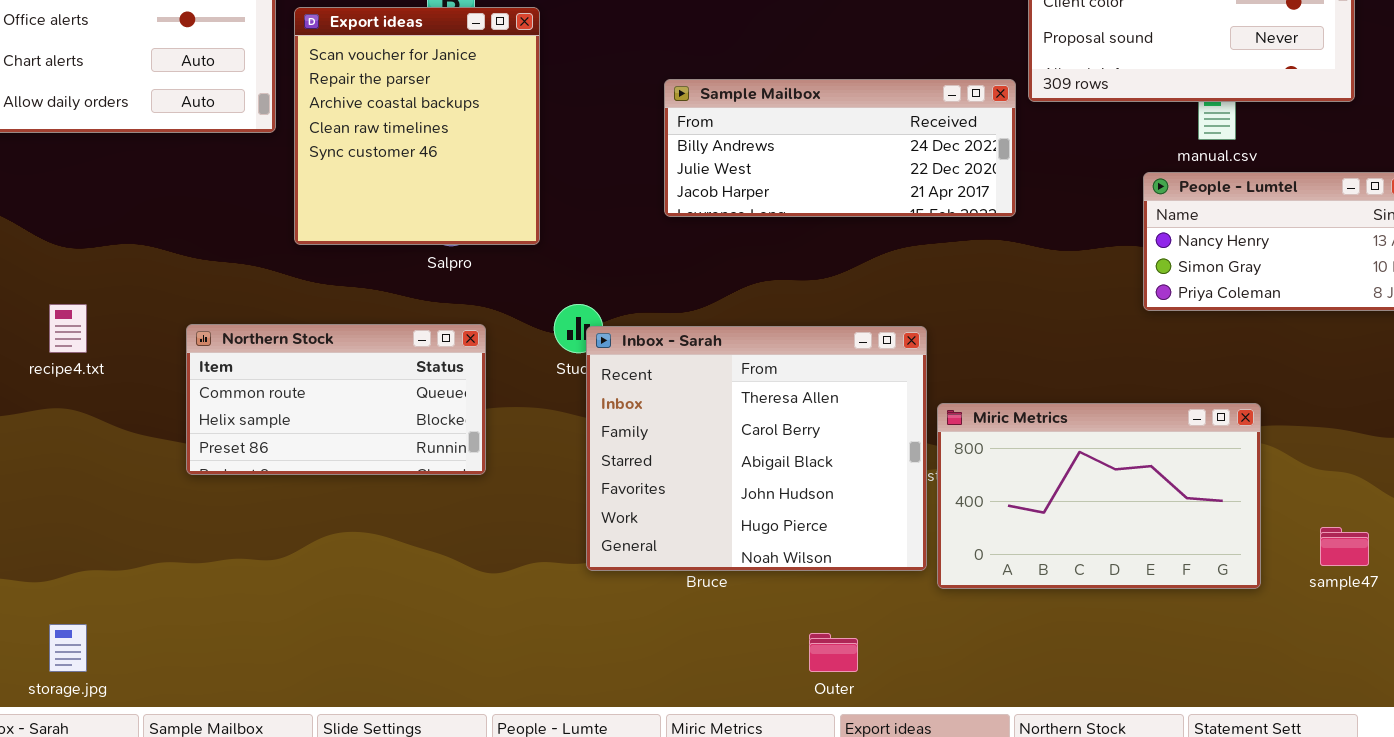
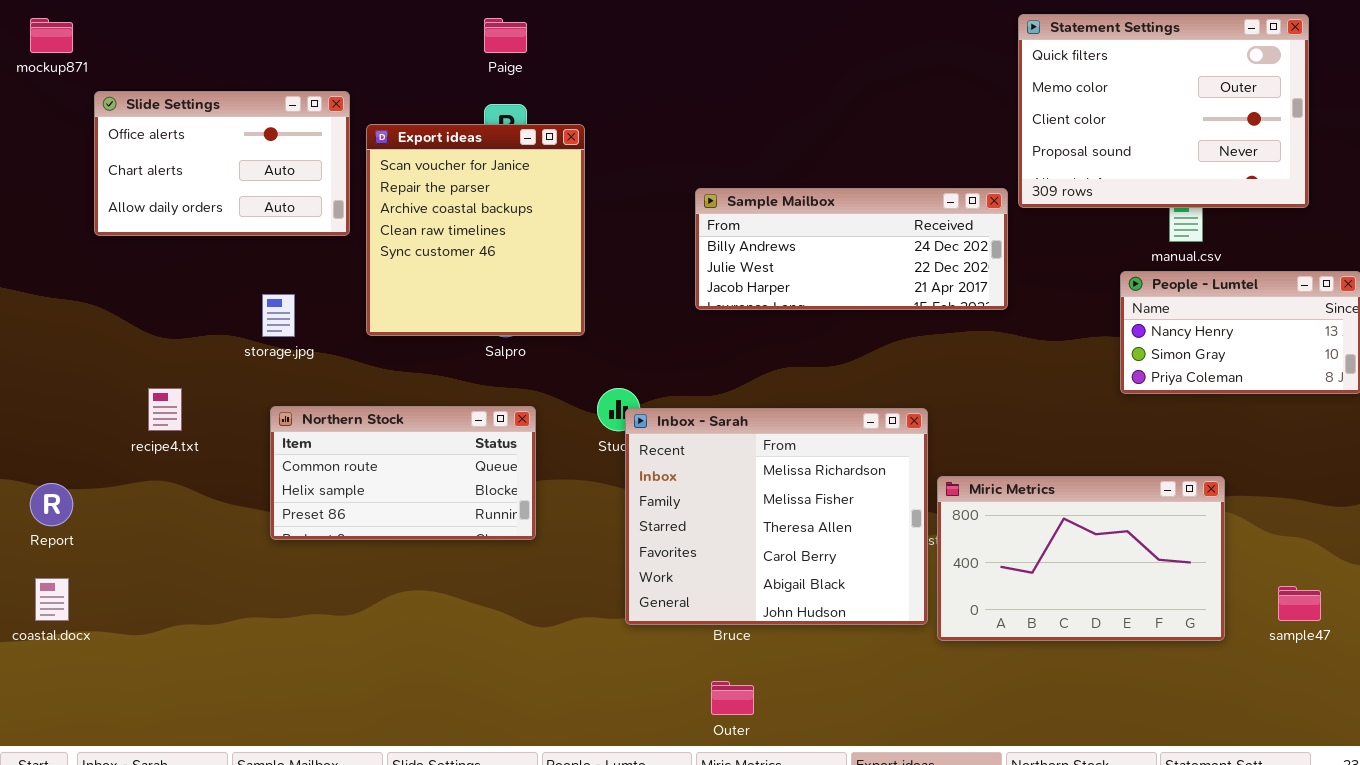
Inbox - Sarah: [586,326,927,571] -> [625,408,928,625], scrolled up 2 rows
storage.jpg: [49,624,87,672] -> [262,294,295,337], moved
Outer: [809,633,858,672] -> [711,681,754,715], moved

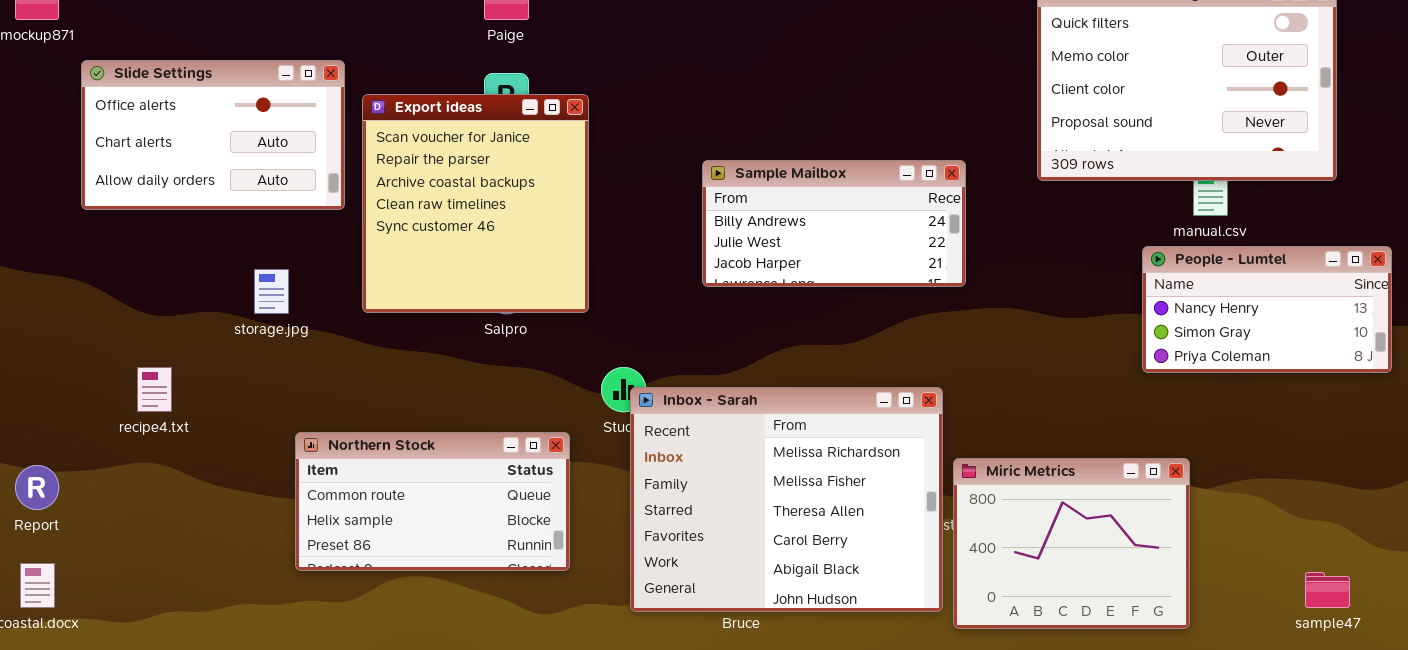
Sample Mailbox: [695,188,1008,310] -> [702,160,966,287], resized
Northern Stock: [270,406,536,540] -> [295,432,570,571], moved
Miric Metrics: [937,476,1225,641] -> [953,458,1190,629], resized

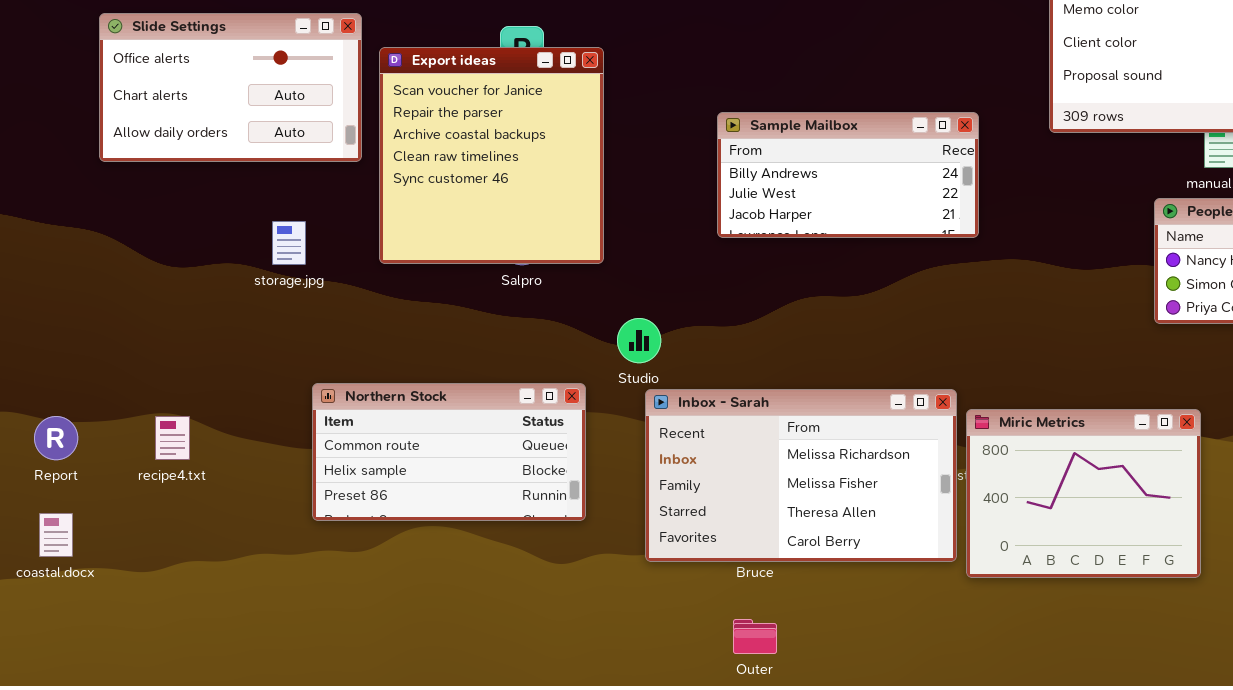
recipe4.txt: [137,367,172,412] -> [155,416,190,460], moved
Inbox - Sarah: [630,387,943,612] -> [645,389,957,562], resized

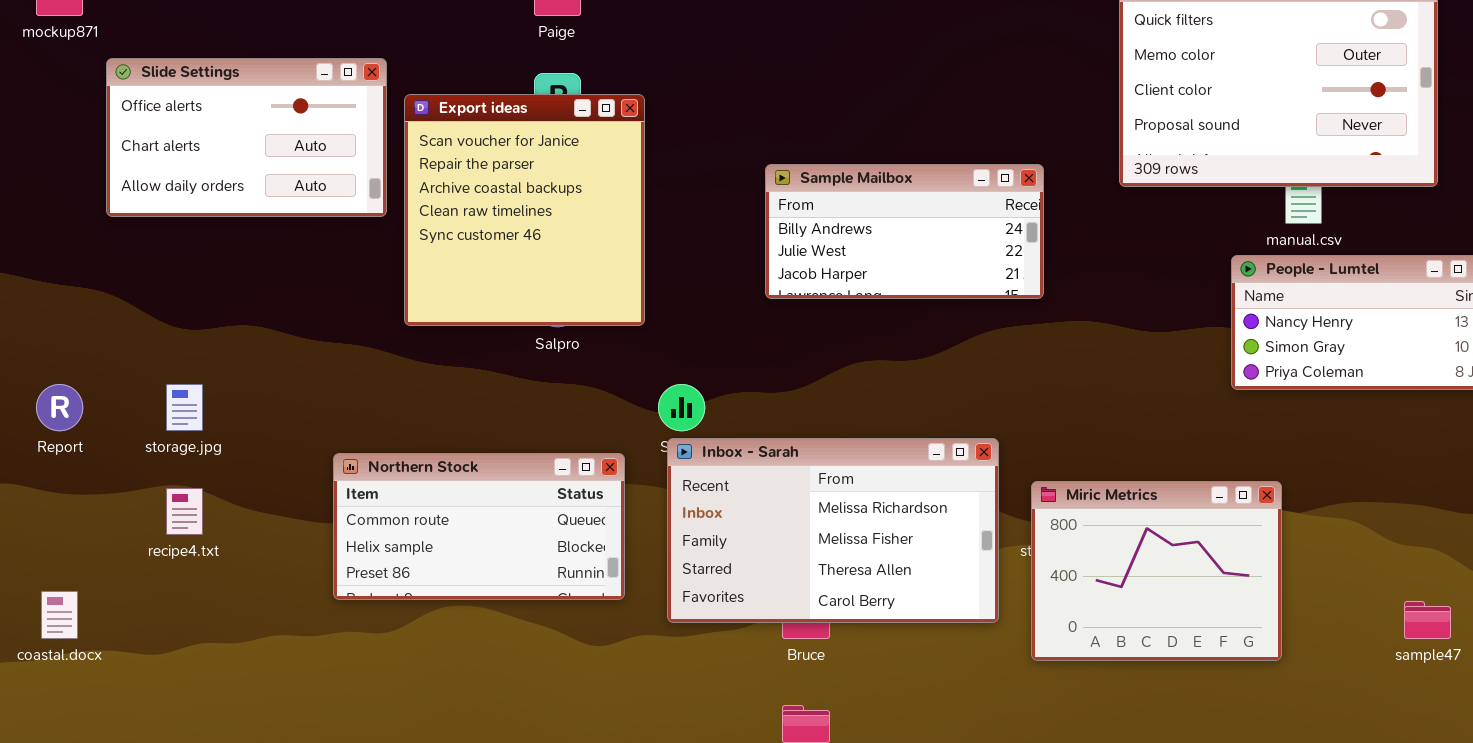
storage.jpg: [272,221,306,265] -> [166,384,203,431], moved
Inbox - Sarah: [645,389,957,562] -> [667,438,999,623], moved
Report: [34,416,78,460] -> [36,384,83,431], moved

